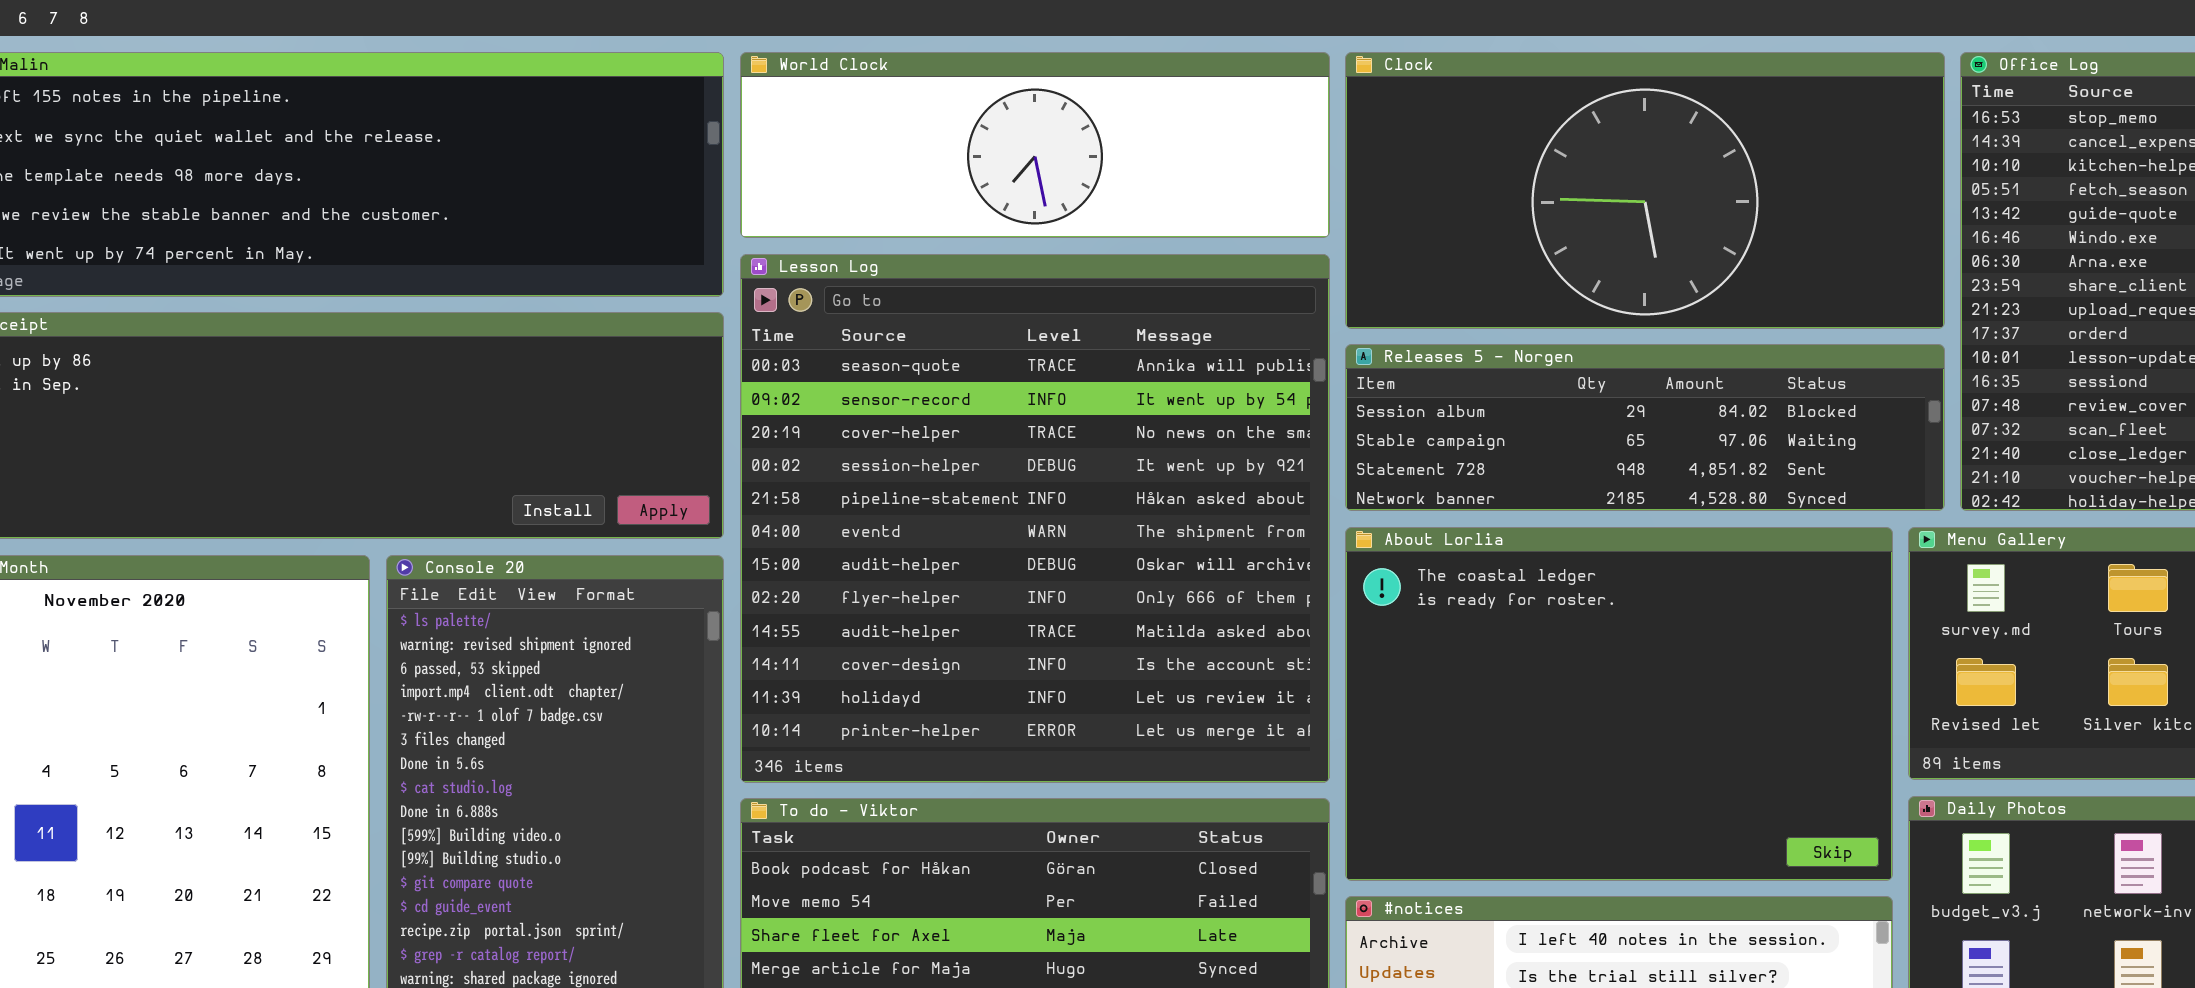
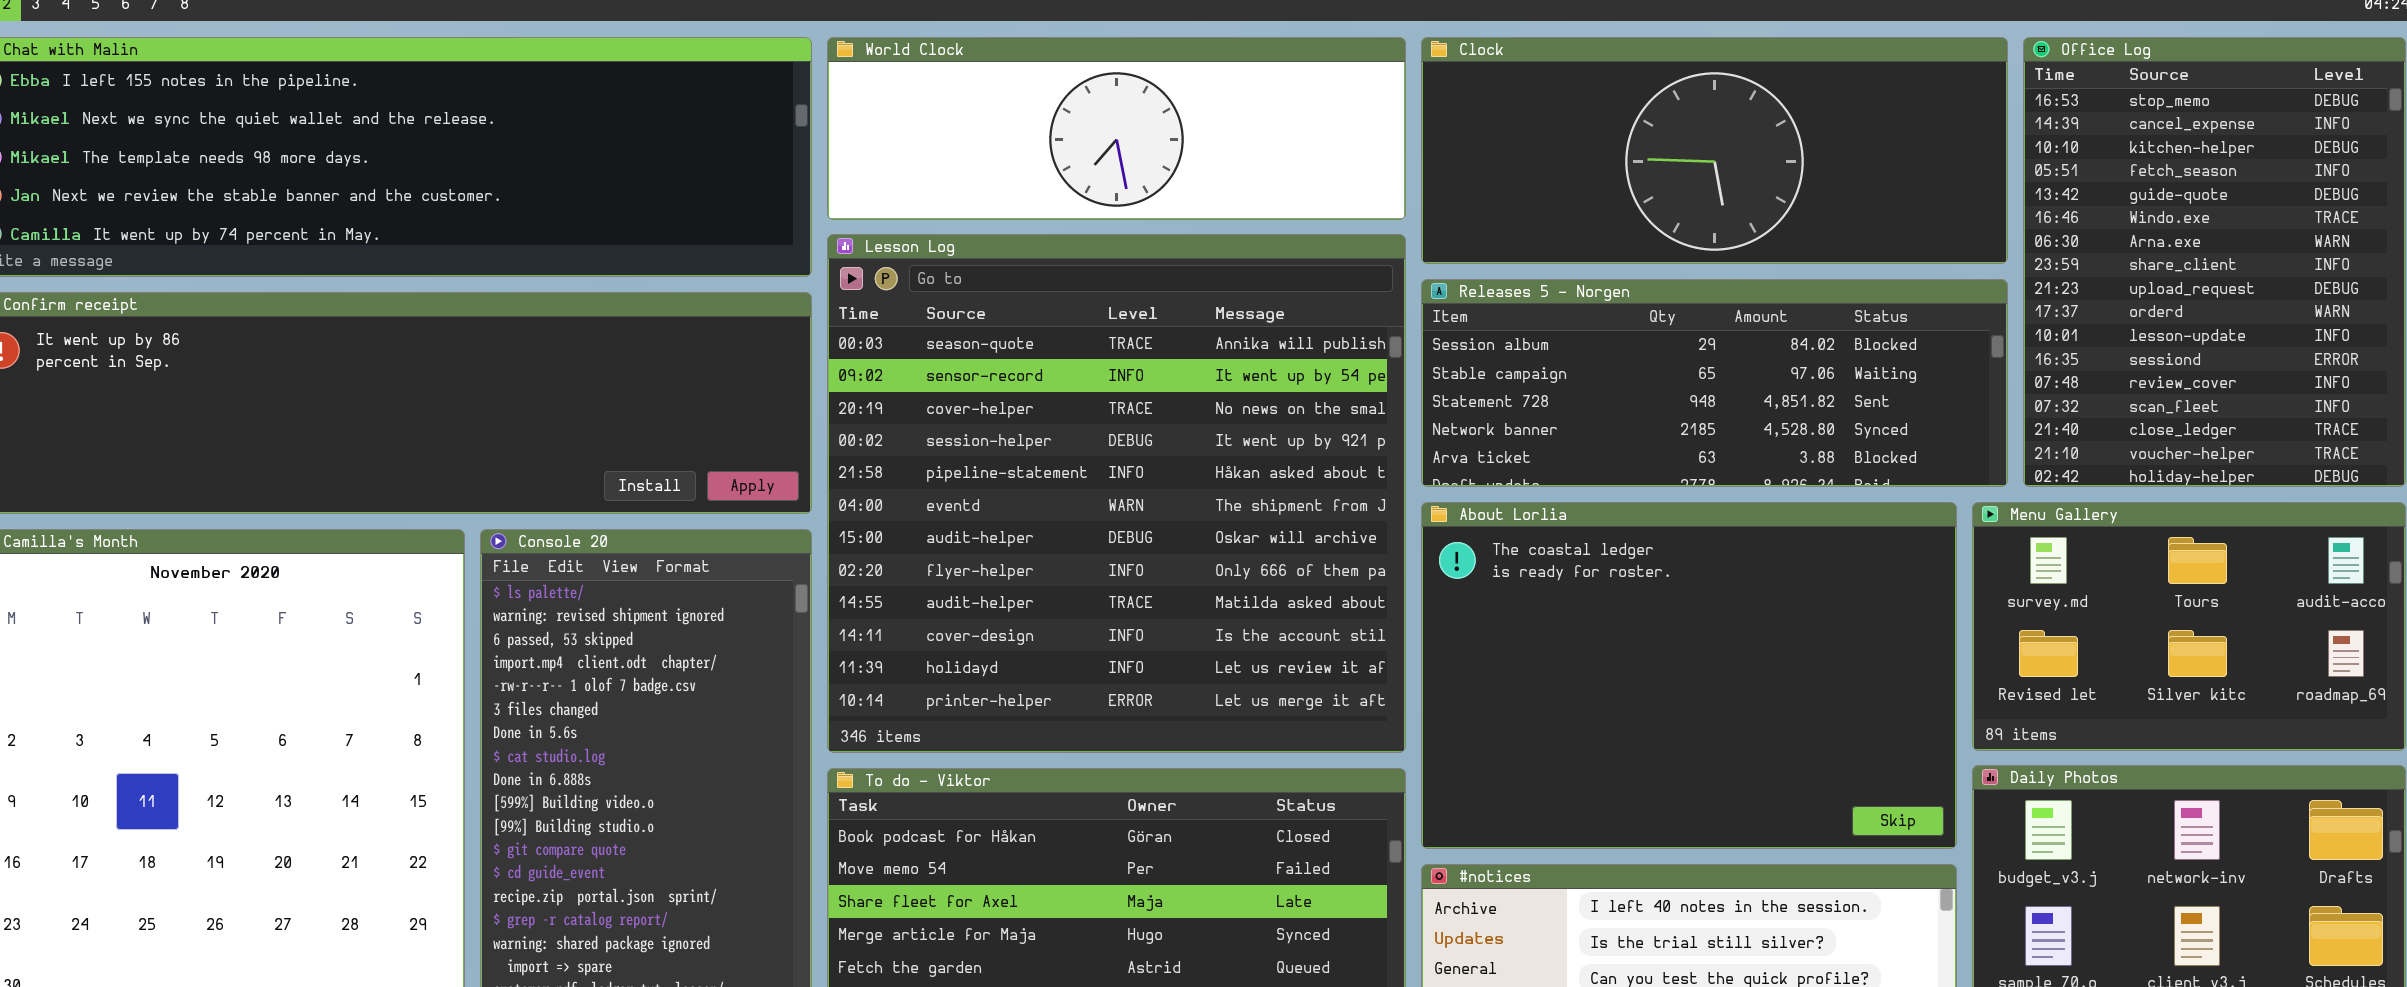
Clock: [1345,52,1945,329] -> [1421,37,2008,264], resized
Releases 5 - Norgen: [1345,344,1945,511] -> [1421,279,2008,487], resized

